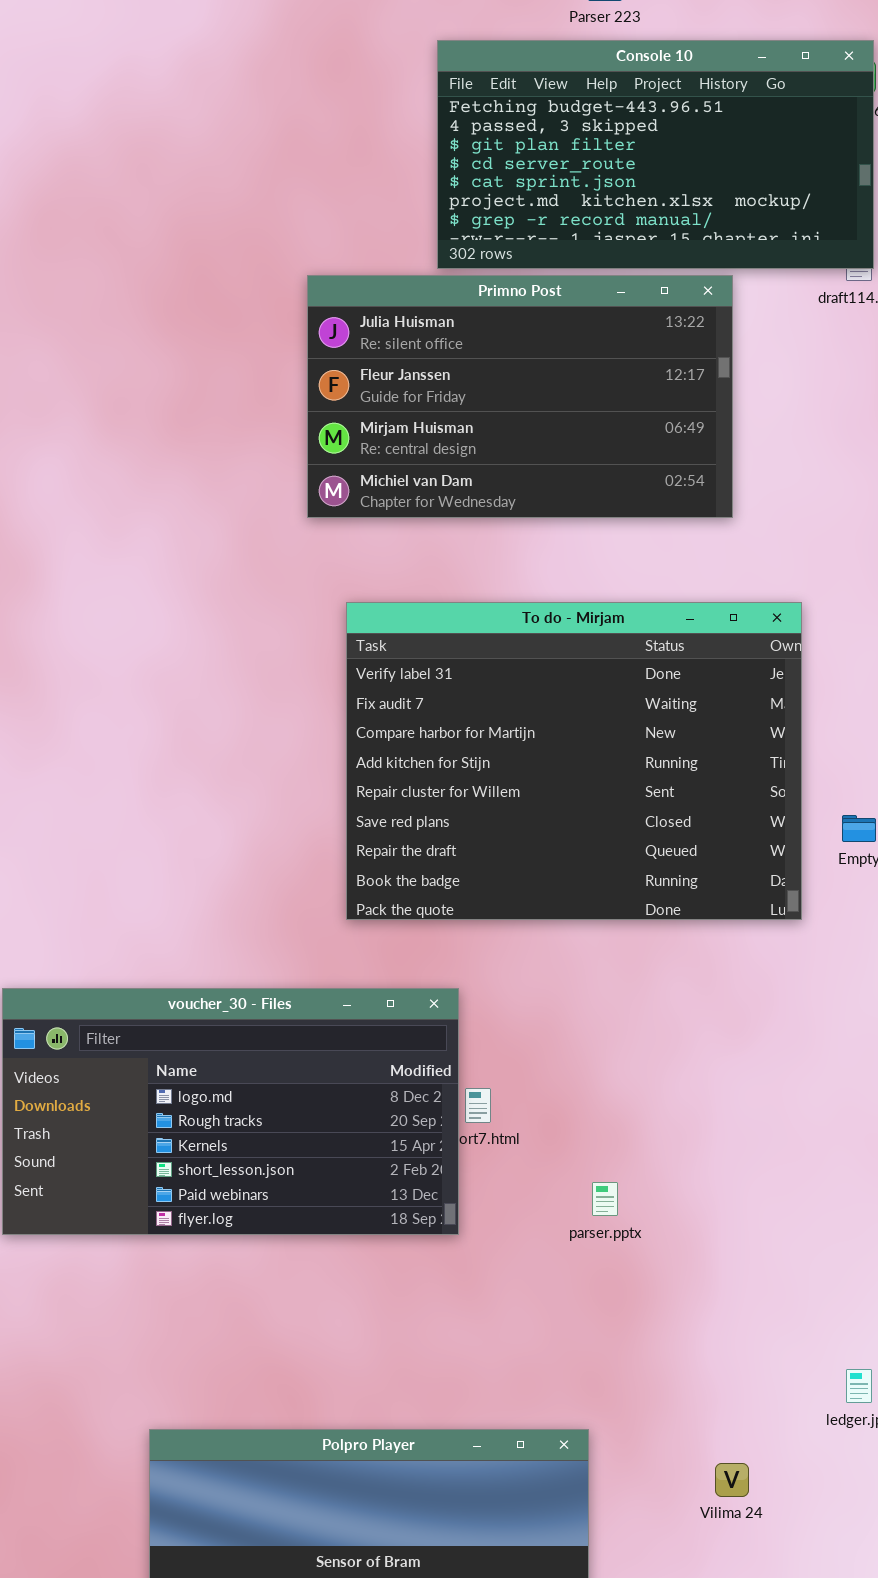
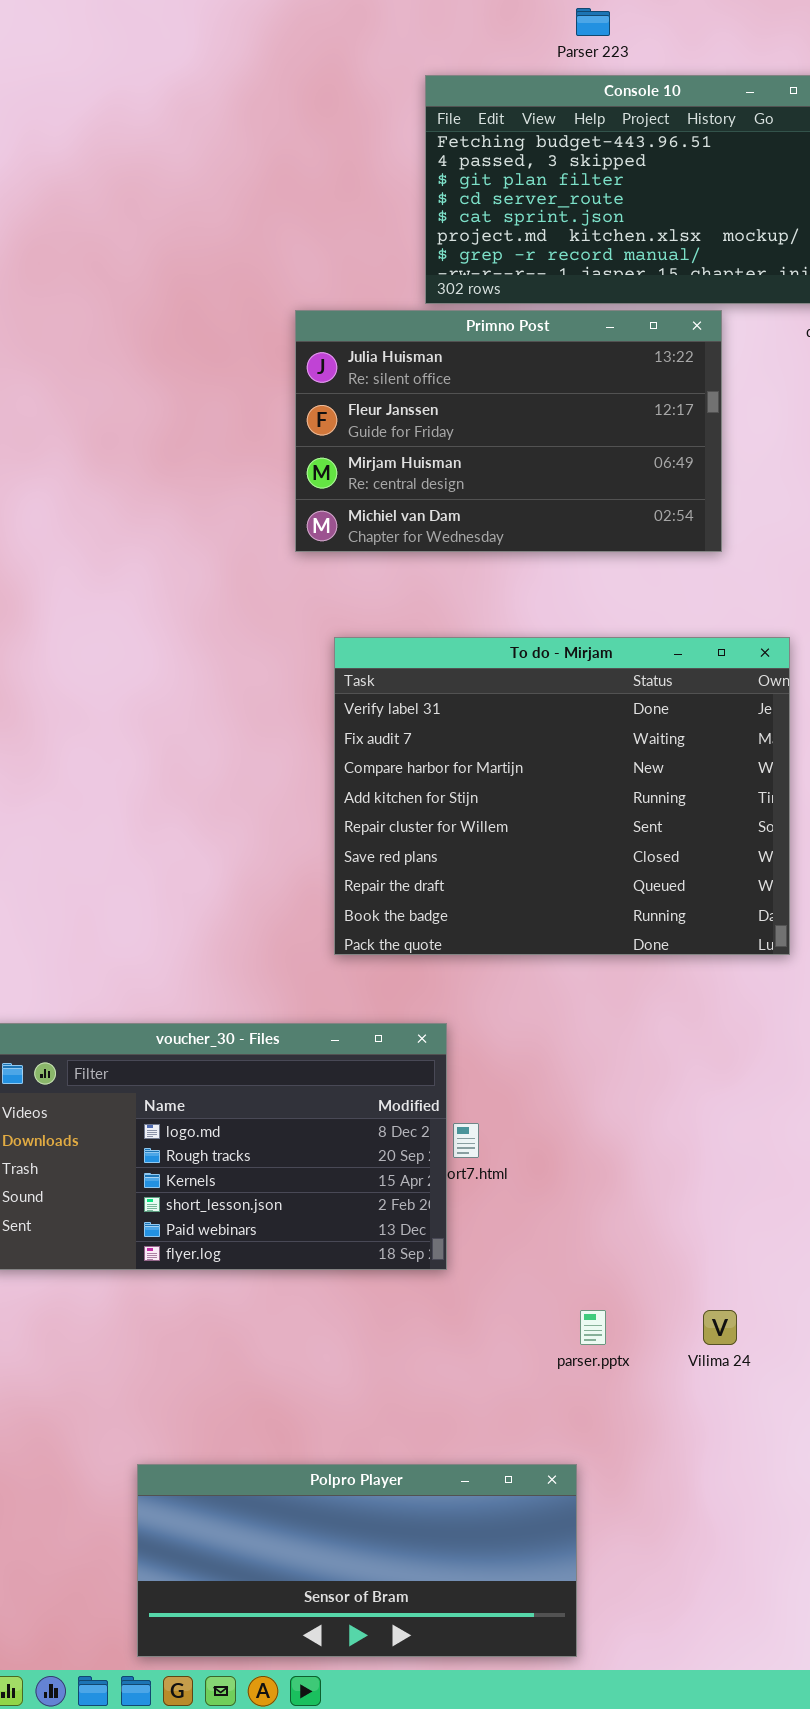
parser.pptx: [592,1182,618,1216] -> [580,1310,606,1345], moved
Vilima 24: [715,1463,749,1497] -> [703,1310,737,1345], moved

